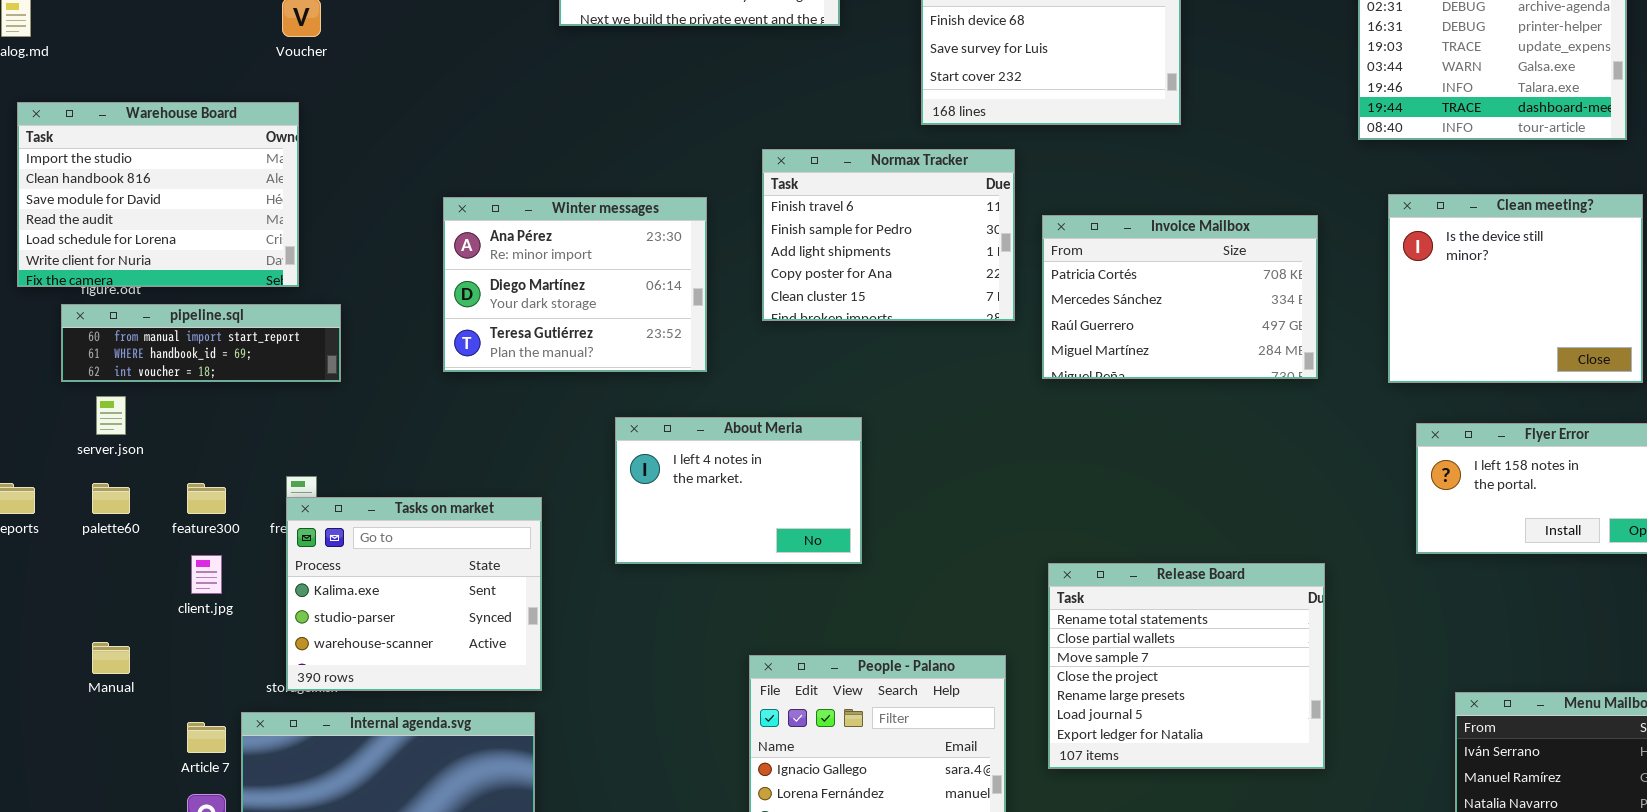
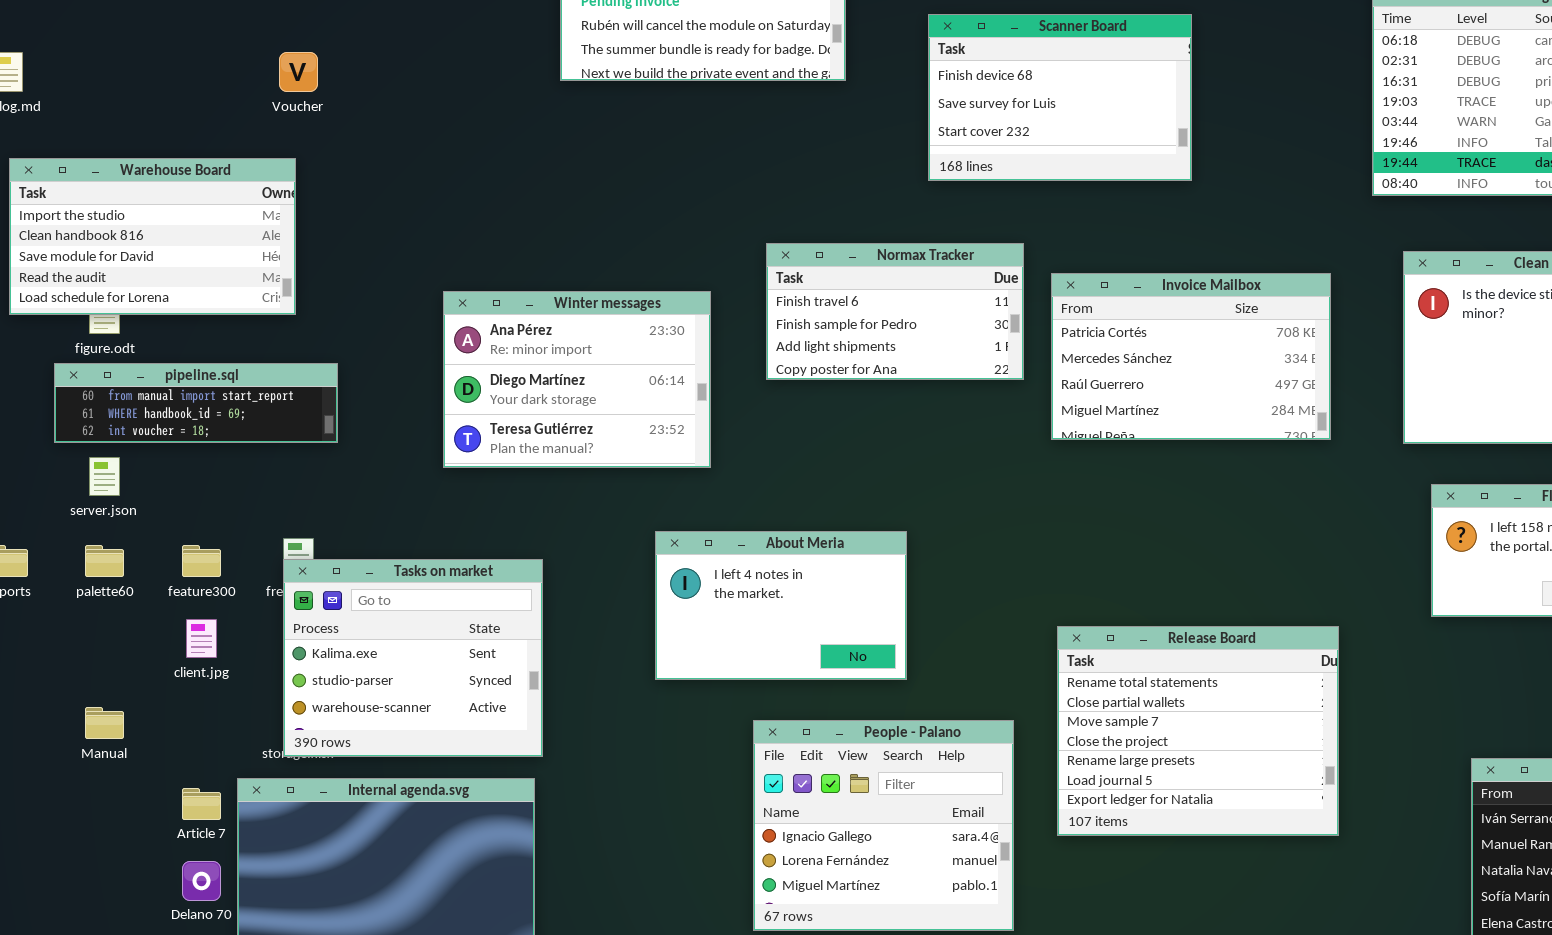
Warehouse Board: [17,102,299,287] -> [9,158,296,315], resized
Normax Tracker: [762,149,1015,321] -> [766,243,1024,380], resized
Winter messages: [443,197,707,372] -> [443,291,711,468], moved
About Meria: [615,417,862,564] -> [655,531,907,680], moved

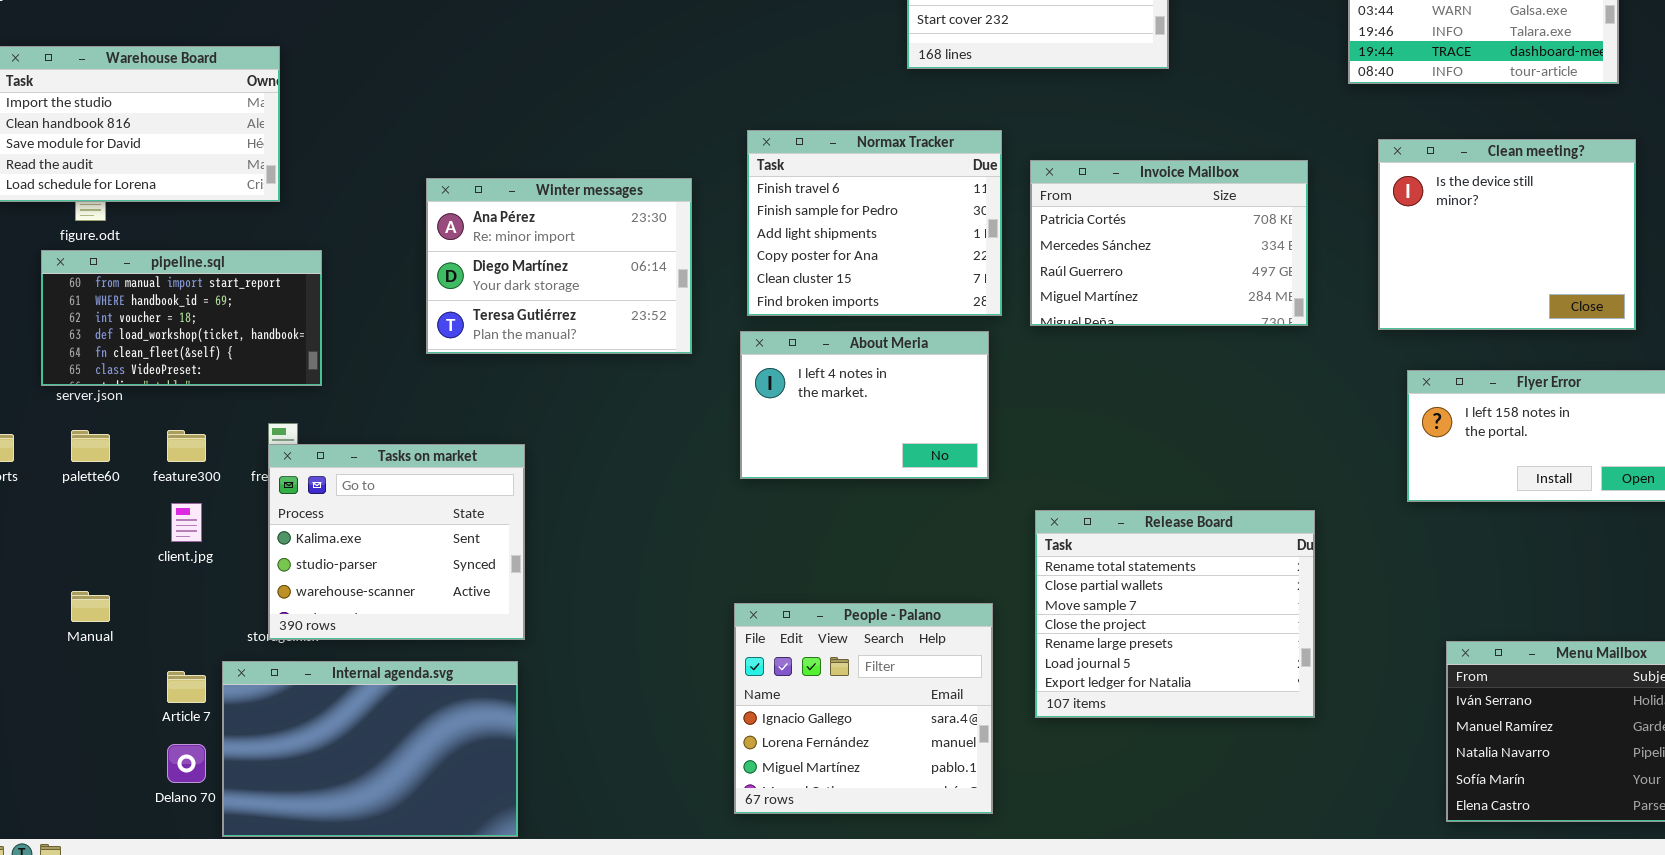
Normax Tracker: [766,243,1024,380] -> [747,130,1002,316], resized
pipeline.sql: [54,363,338,443] -> [41,250,322,386], resized
About Meria: [655,531,907,680] -> [740,331,989,479], moved

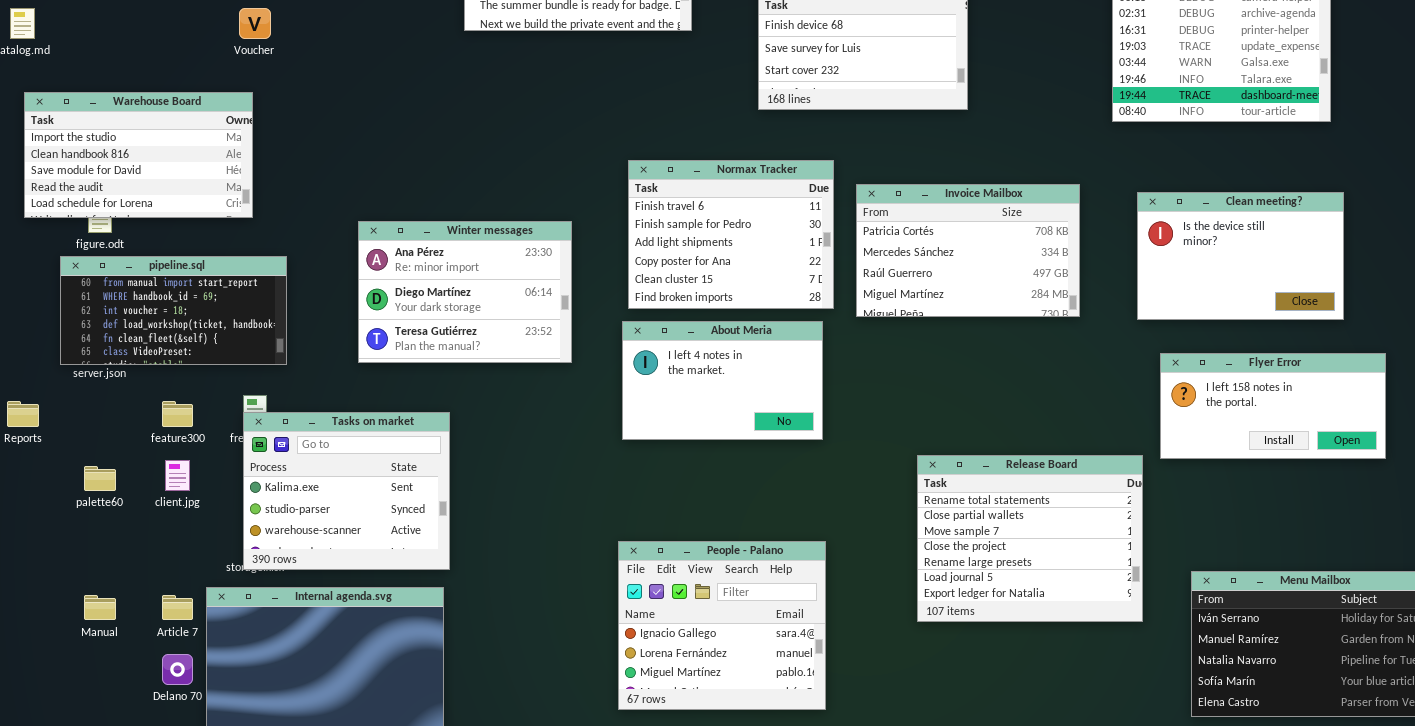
Clean meeting?: [1378,139,1636,330] -> [1137,192,1344,320], resized
Winter messages: [426,178,692,354] -> [358,221,572,363], moved
palette60: [71,430,110,462] -> [84,466,116,491], moved
Release Board: [1035,510,1315,718] -> [917,455,1143,622], moved
Manual: [71,591,110,622] -> [84,595,116,620], moved

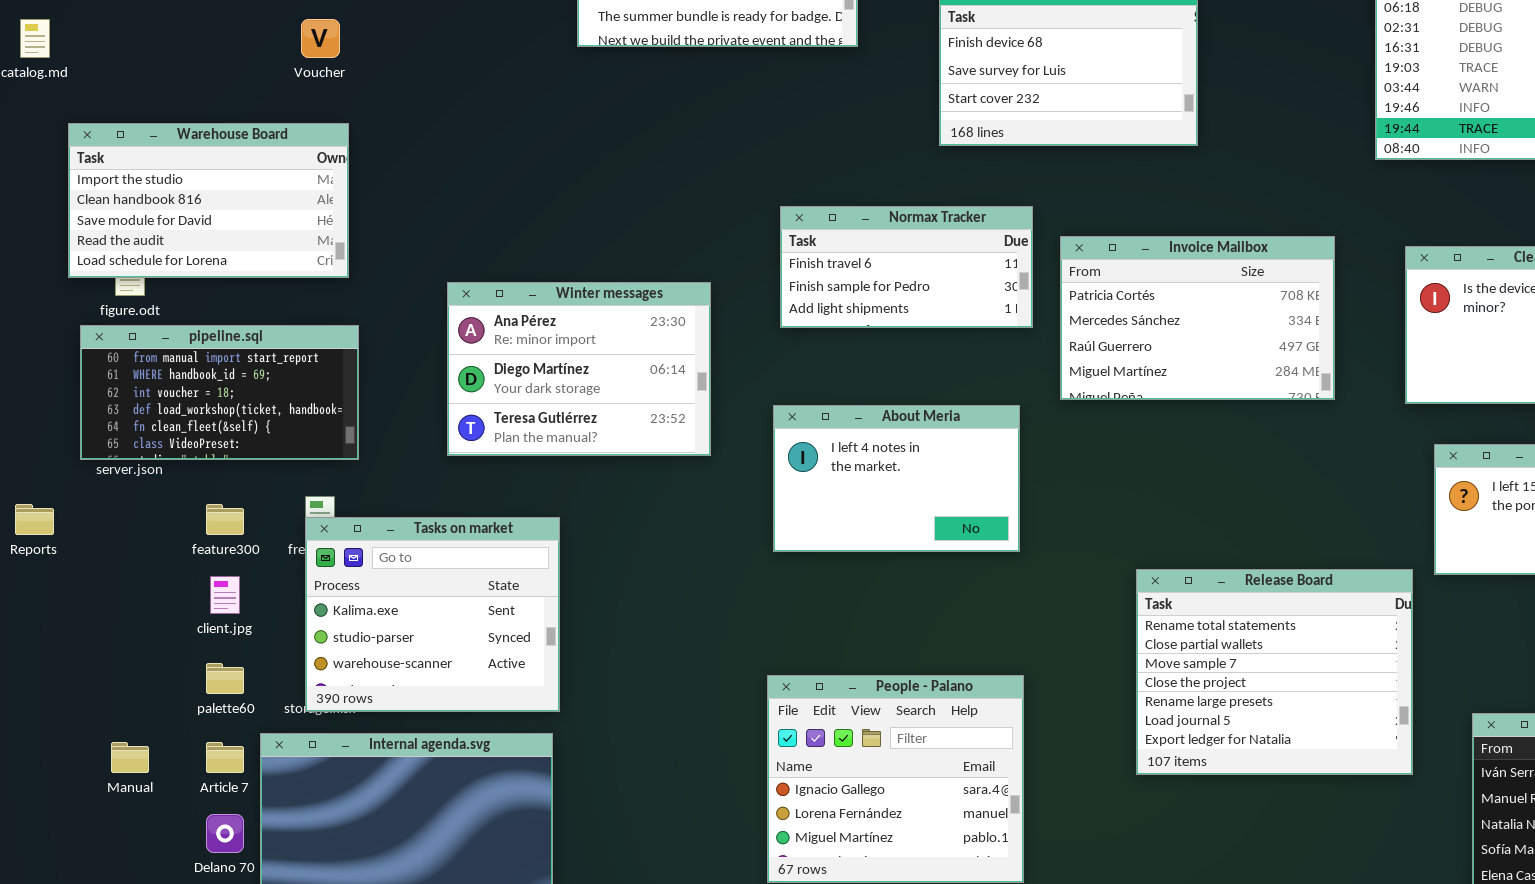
Warehouse Board: [24,92,253,218] -> [68,123,349,278], moved
Normax Tracker: [628,160,834,309] -> [780,206,1033,328], resized
palette60: [84,466,116,491] -> [206,663,244,694], moved

